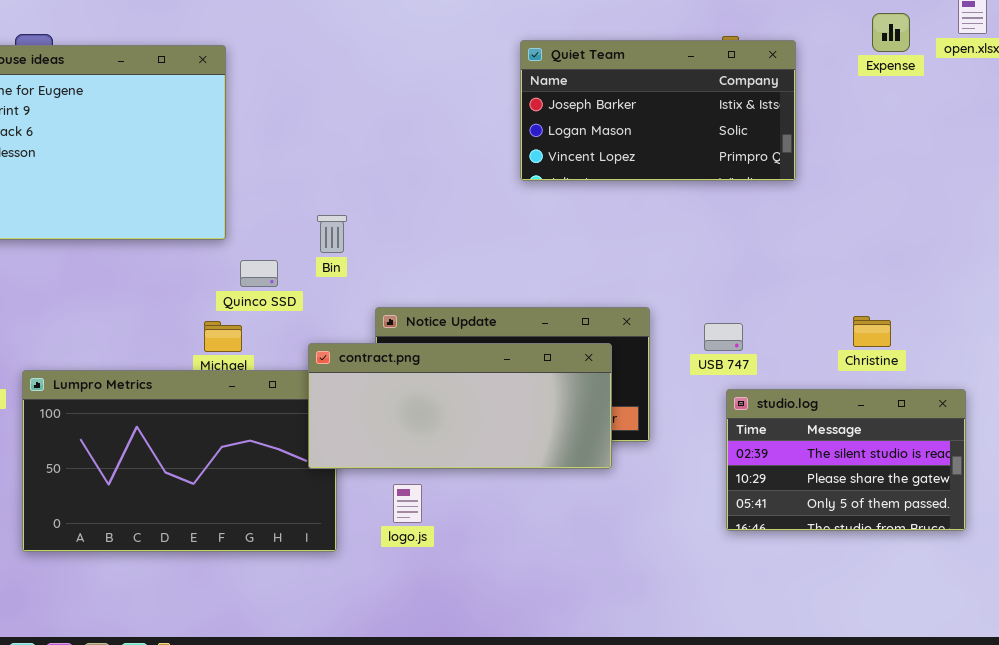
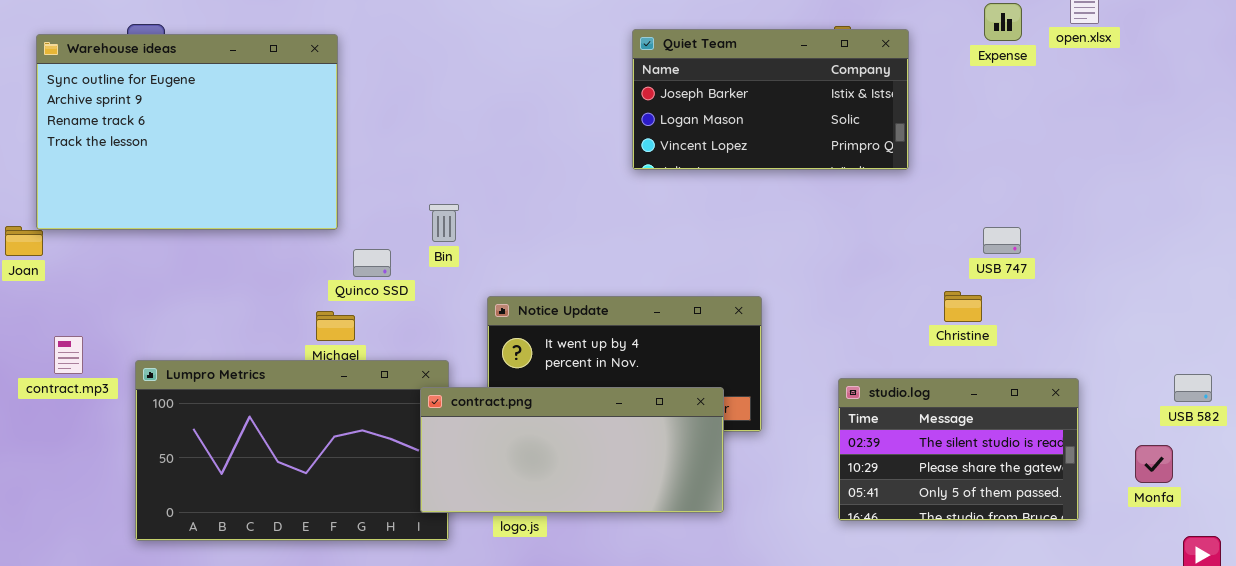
Christine: [853,316,891,347] -> [944,291,982,322], moved
USB 747: [704,323,743,351] -> [983,227,1021,254], moved
contract.png: [308,343,612,469] -> [420,387,724,513], moved

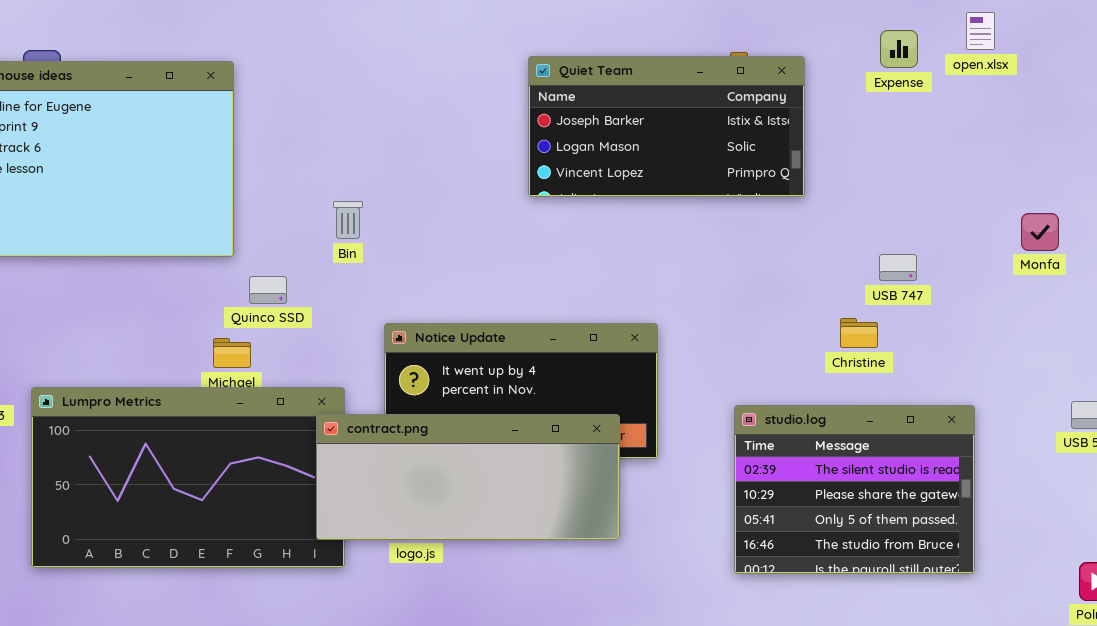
Bin: [429,204,459,242] -> [333,201,363,239], moved
studio.log: [838,378,1079,521] -> [734,405,975,574], resized
Monfa: [1135,445,1173,483] -> [1021,213,1059,251], moved

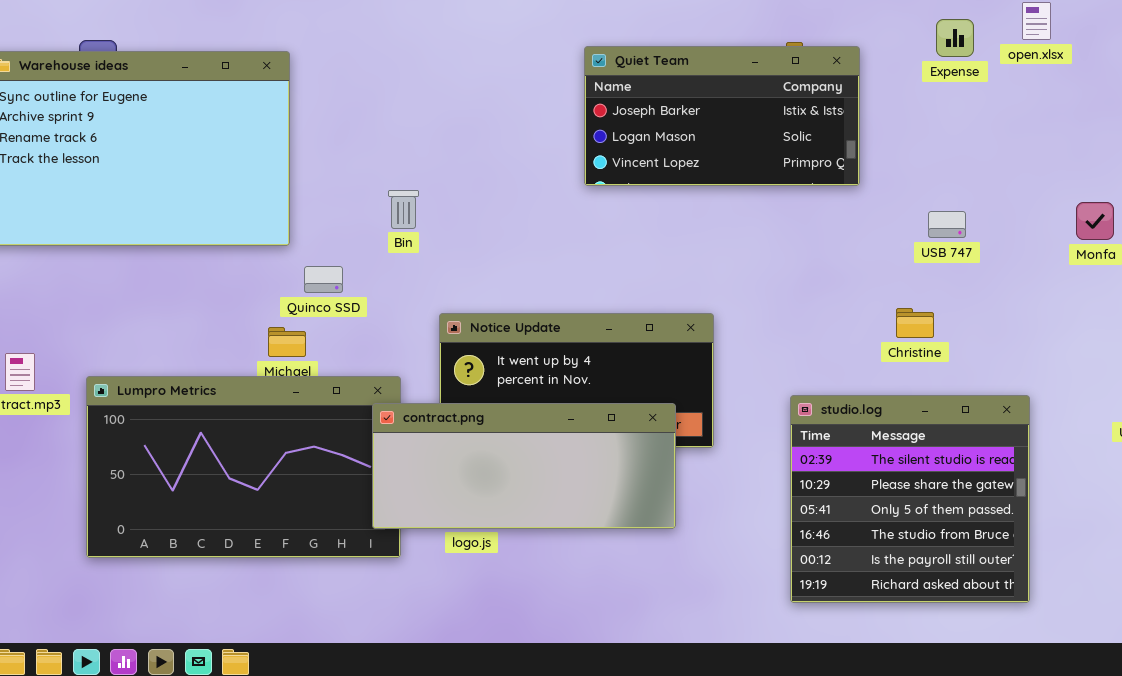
USB 747: [879,254,917,281] -> [928,211,966,238], moved
studio.log: [734,405,975,574] -> [790,395,1030,603], resized

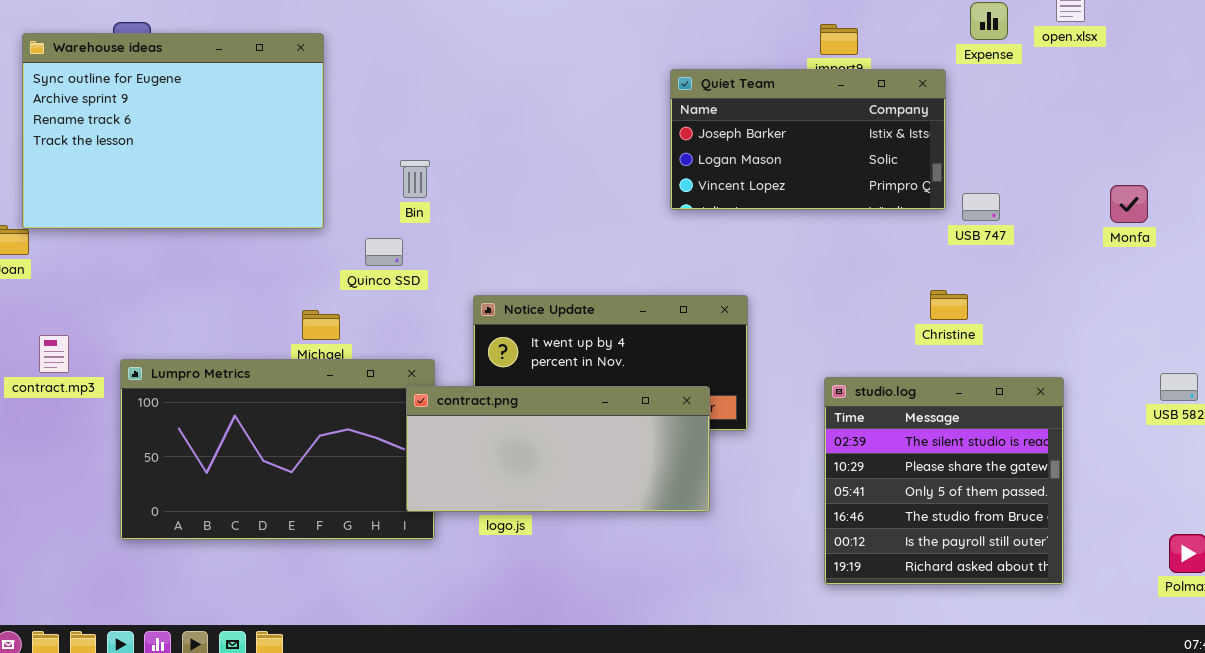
Quiet Team: [584,46,860,186] -> [670,69,946,210], moved
Bin: [388,190,419,229] -> [400,160,430,198], moved
Quinco SSD: [304,266,343,293] -> [365,238,403,266], moved

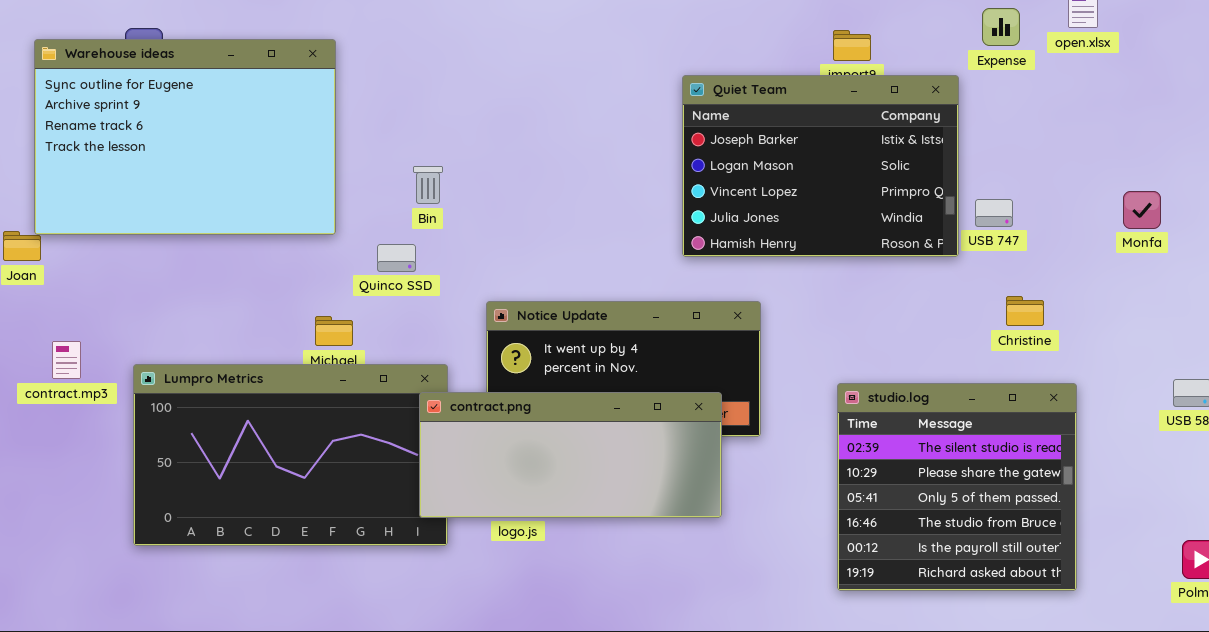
Quiet Team: [670,69,946,210] -> [682,75,959,257], resized
Christine: [930,290,968,320] -> [1006,296,1044,326], moved

